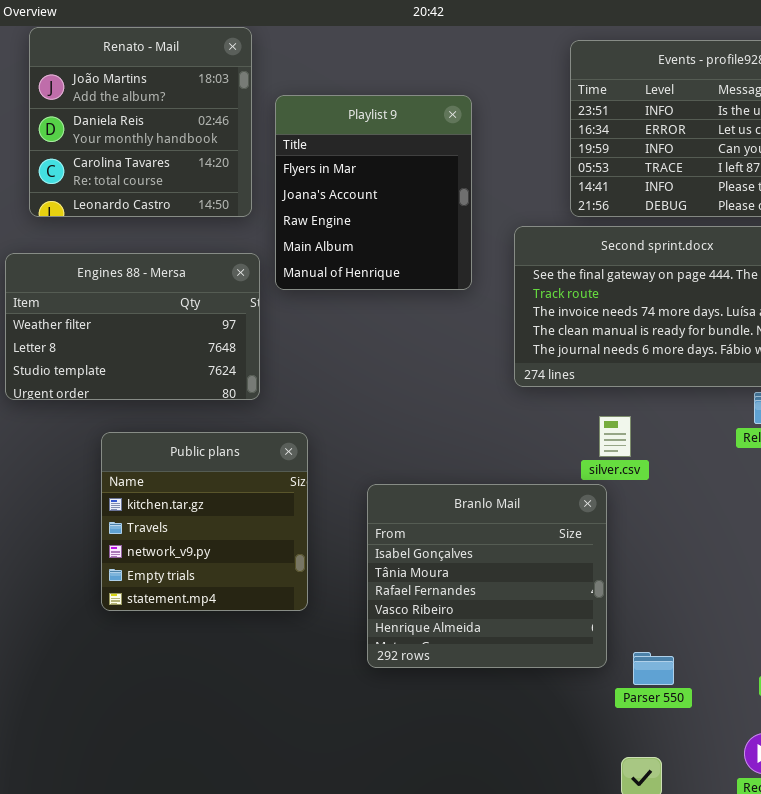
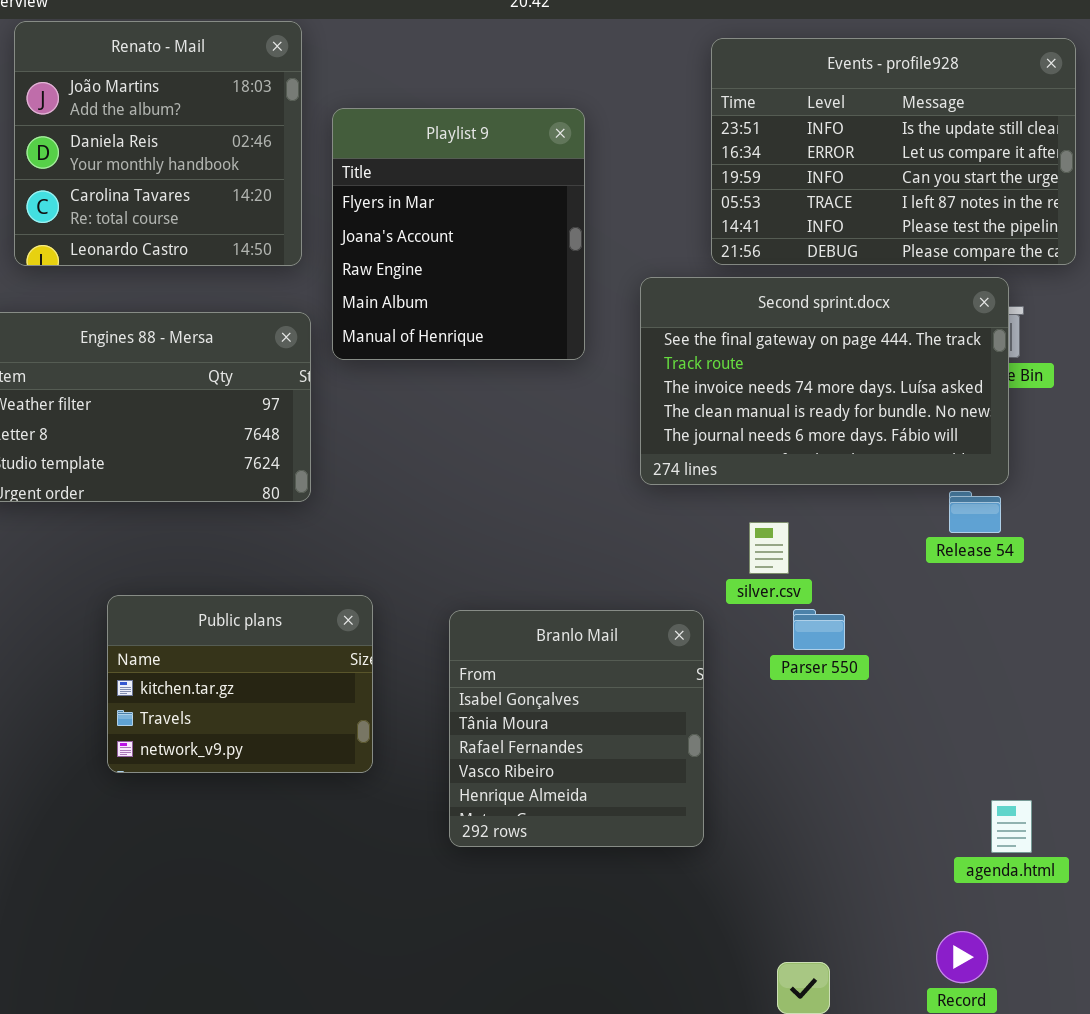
Public plans: [101,432,308,611] -> [107,595,373,773], resized
Branlo Mail: [367,484,607,668] -> [449,610,704,847], resized
Parser 550: [633,652,674,685] -> [793,609,845,650], moved

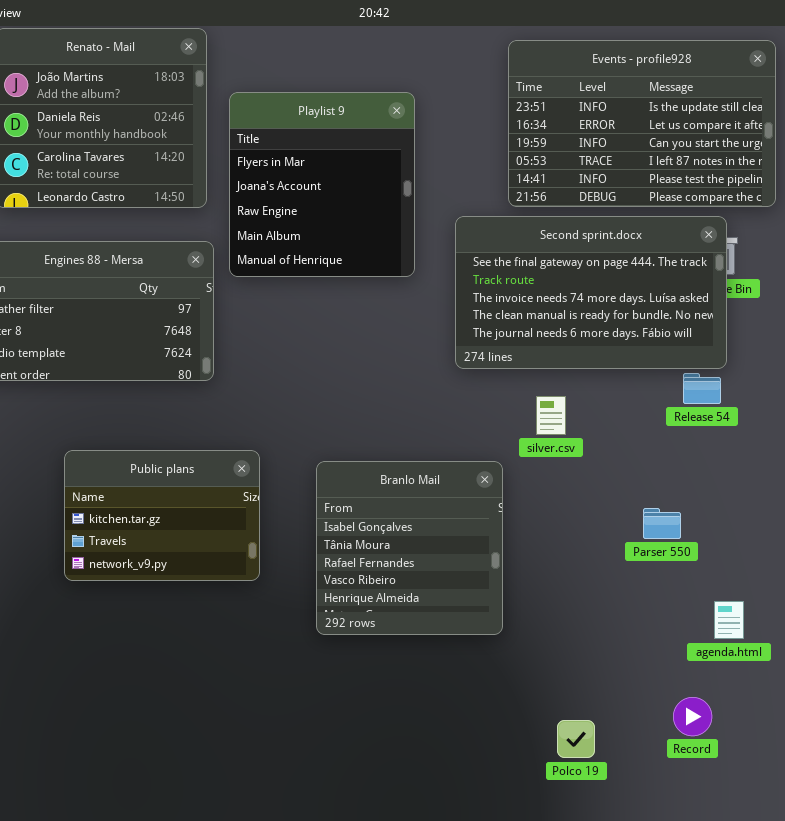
Parser 550: [793,609,845,650] -> [643,508,681,539], moved

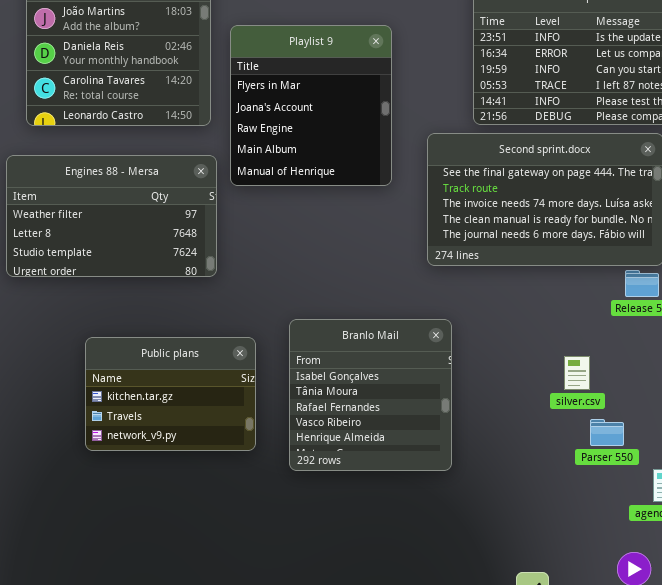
silver.csv: [536,396,566,435] -> [564,356,590,390], moved
Branlo Mail: [316,461,503,635] -> [289,319,452,471], moved
Parser 550: [643,508,681,539] -> [590,419,624,446], moved

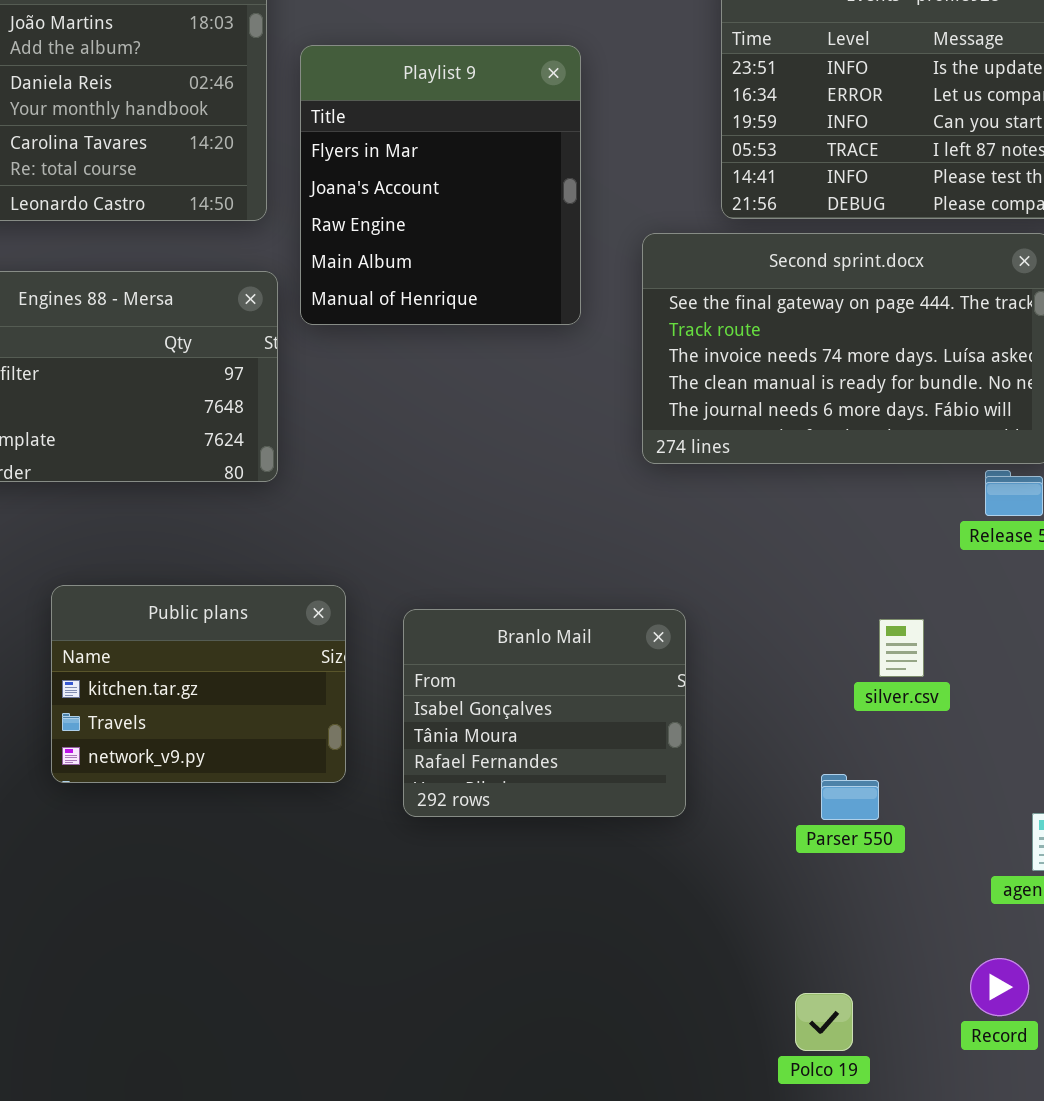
Branlo Mail: [289,319,452,471] -> [403,609,686,817], resized
Parser 550: [590,419,624,446] -> [821,774,879,820], moved

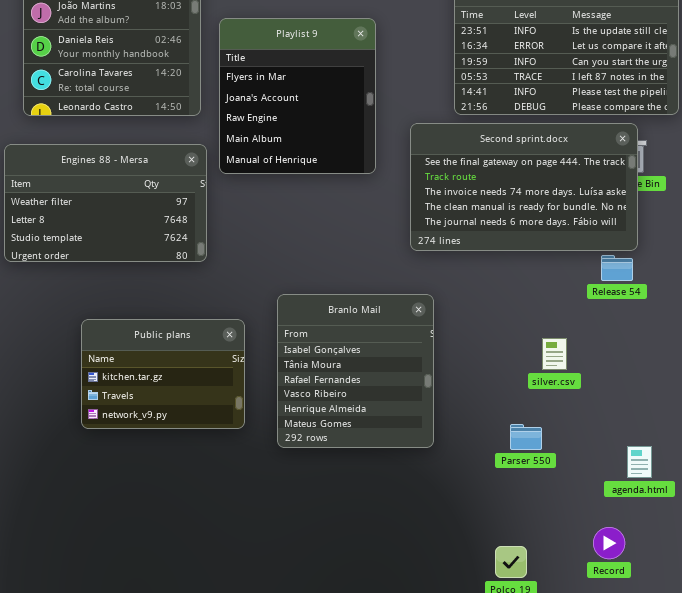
Branlo Mail: [403,609,686,817] -> [277,294,434,448], resized

